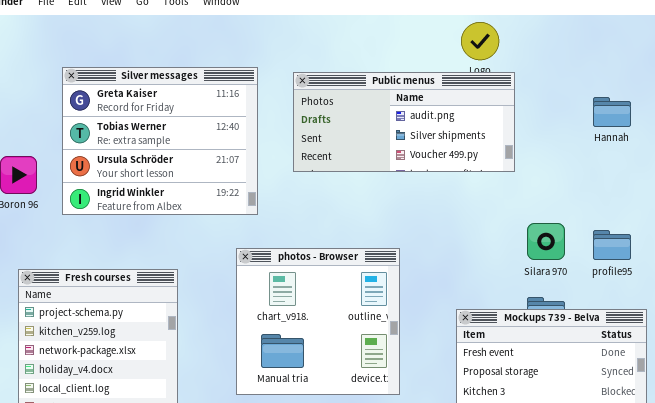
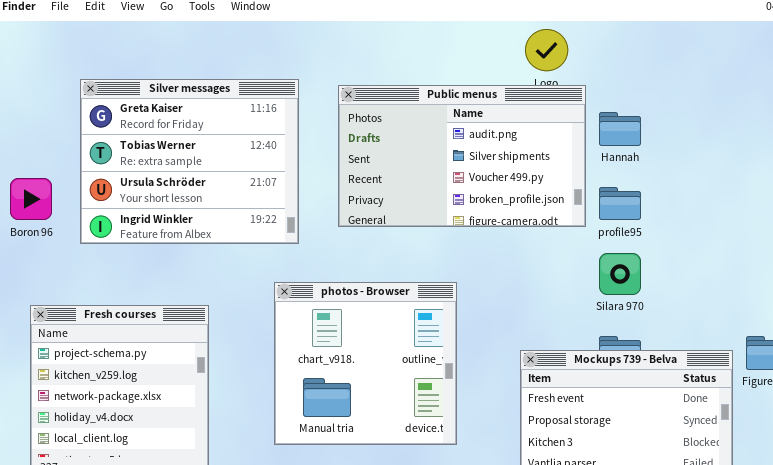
Public menus: [293,72,515,172] -> [338,85,586,227], resized
Hannah: [593,97,631,127] -> [599,112,641,146], moved
profile95: [593,230,631,260] -> [599,187,641,220], moved

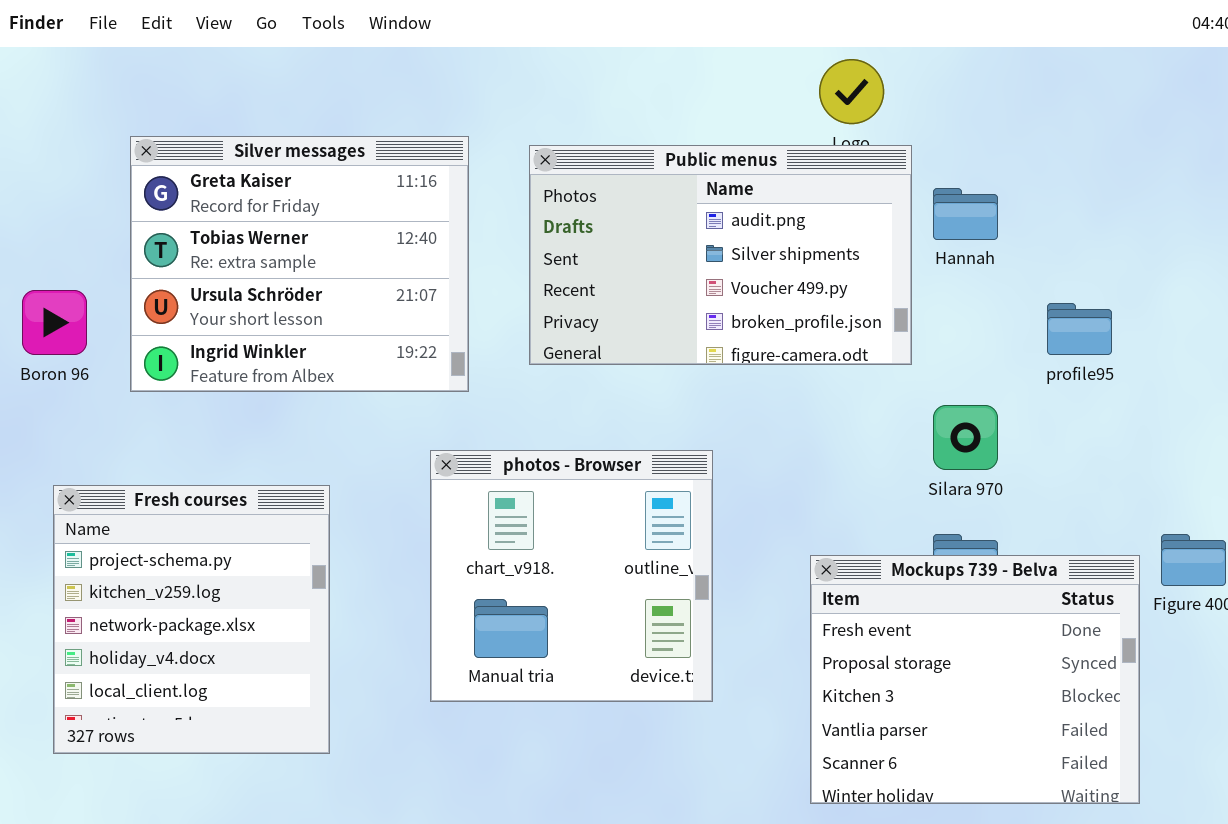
profile95: [599,187,641,220] -> [1047,303,1112,355], moved

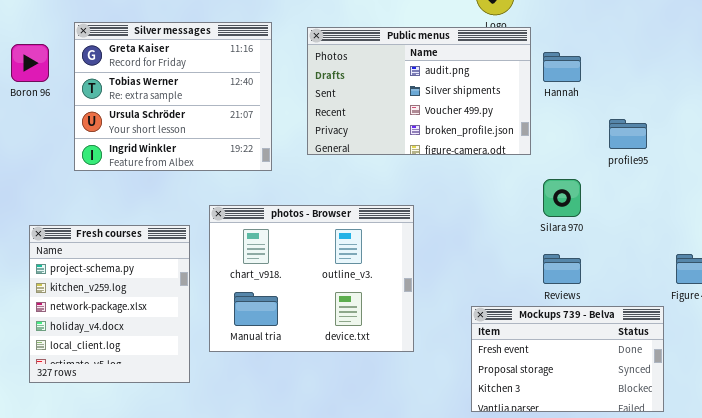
Boron 96: [22,290,87,355] -> [11,44,49,82], moved
photos - Browser: [430,450,713,702] -> [209,205,414,352], resized
Mockups 739 - Belva: [810,555,1140,804] -> [471,306,664,412], resized

